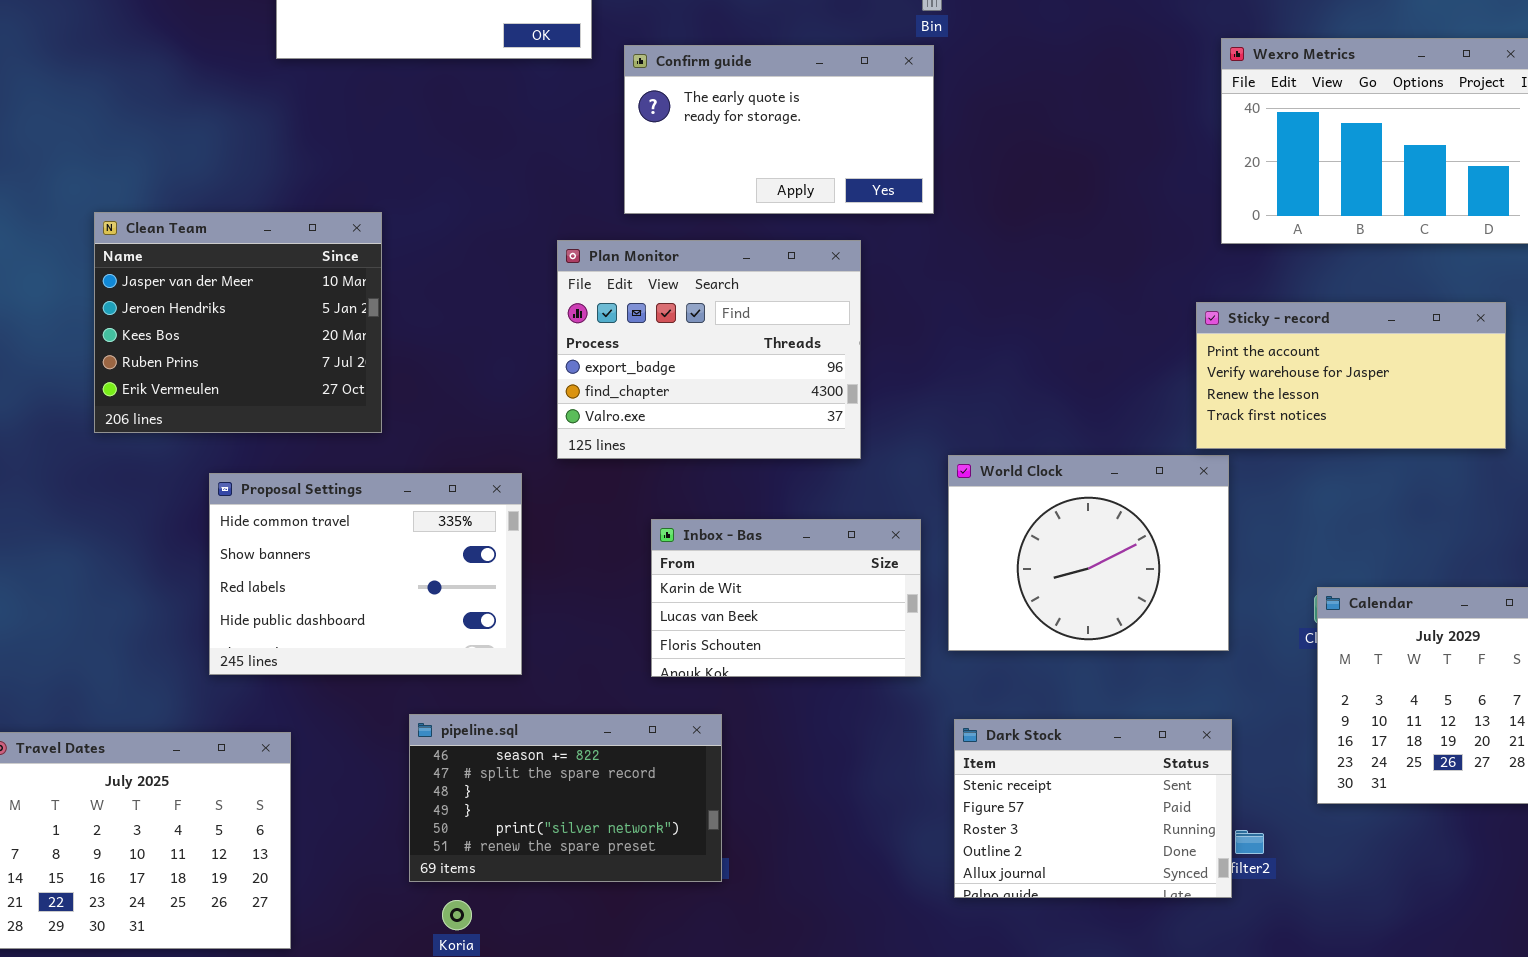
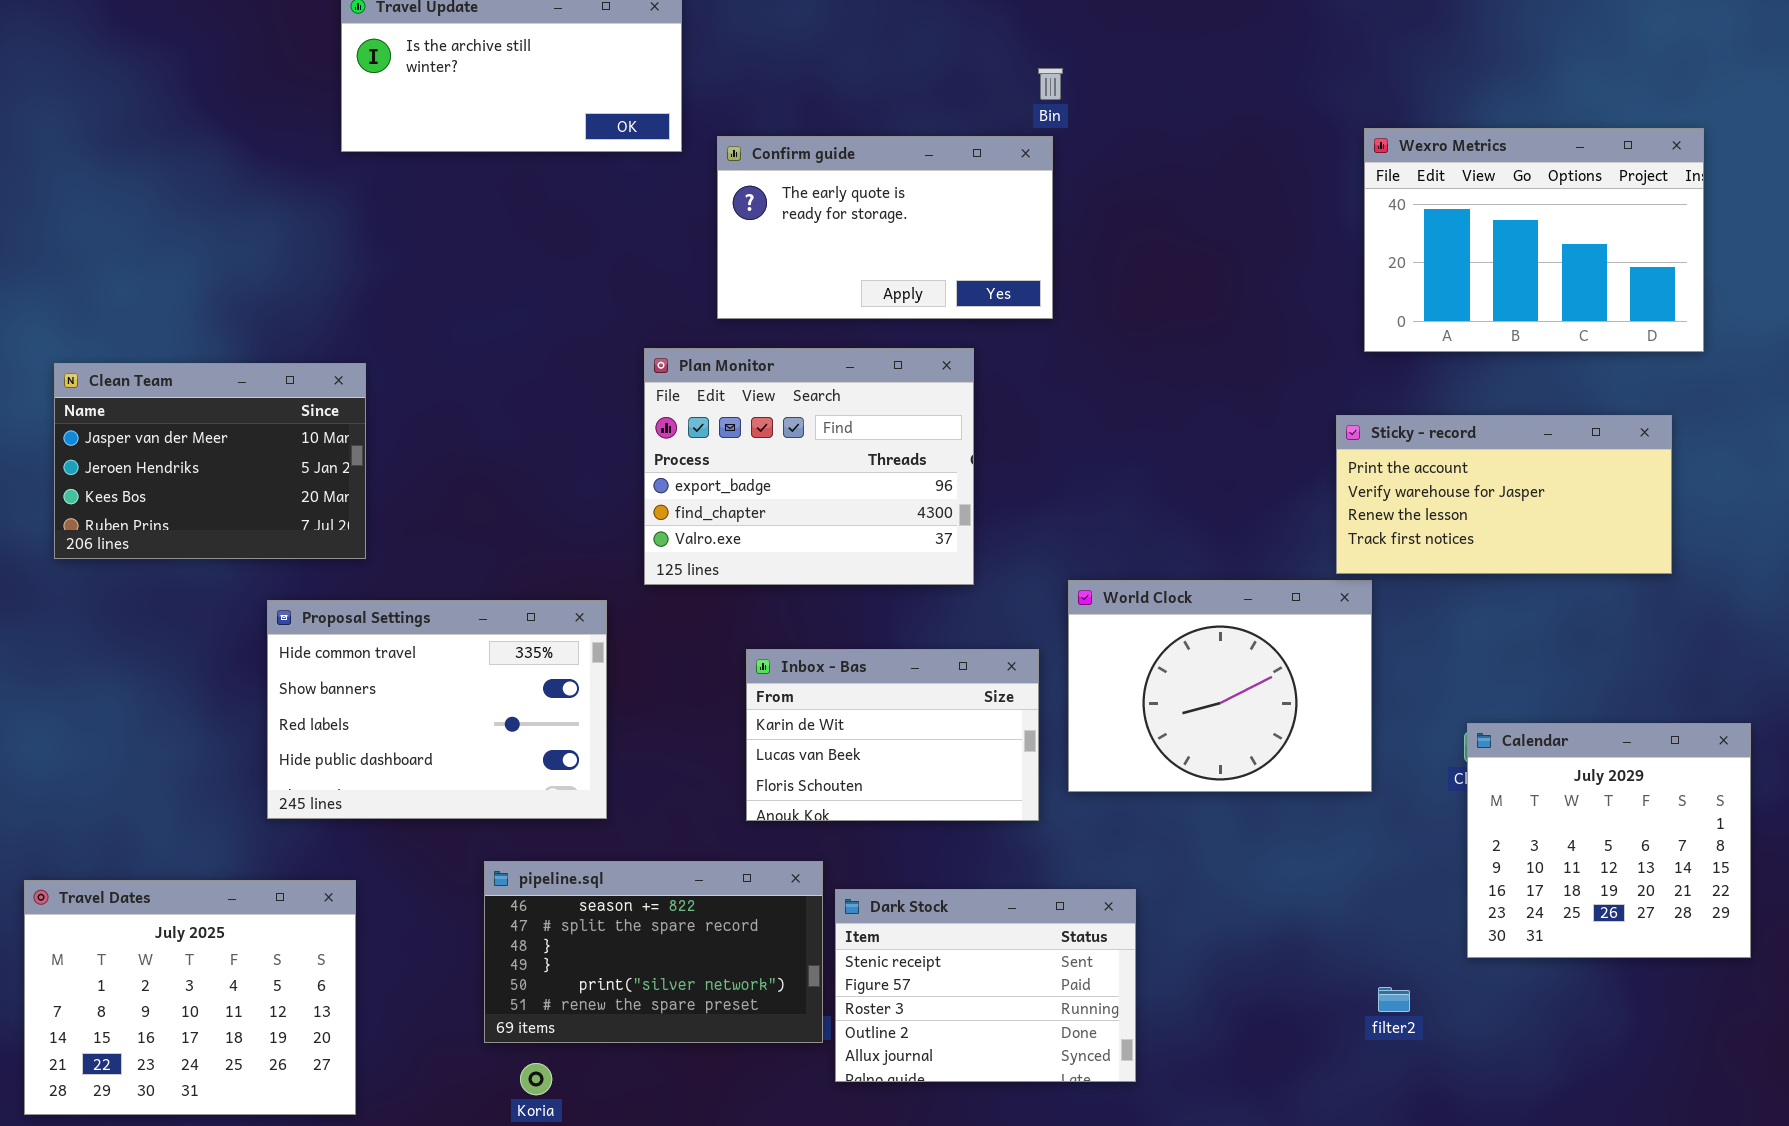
Clean Team: [94,212,382,433] -> [54,363,366,559], moved, resized
Dark Stock: [954,719,1232,898] -> [835,889,1136,1082], moved

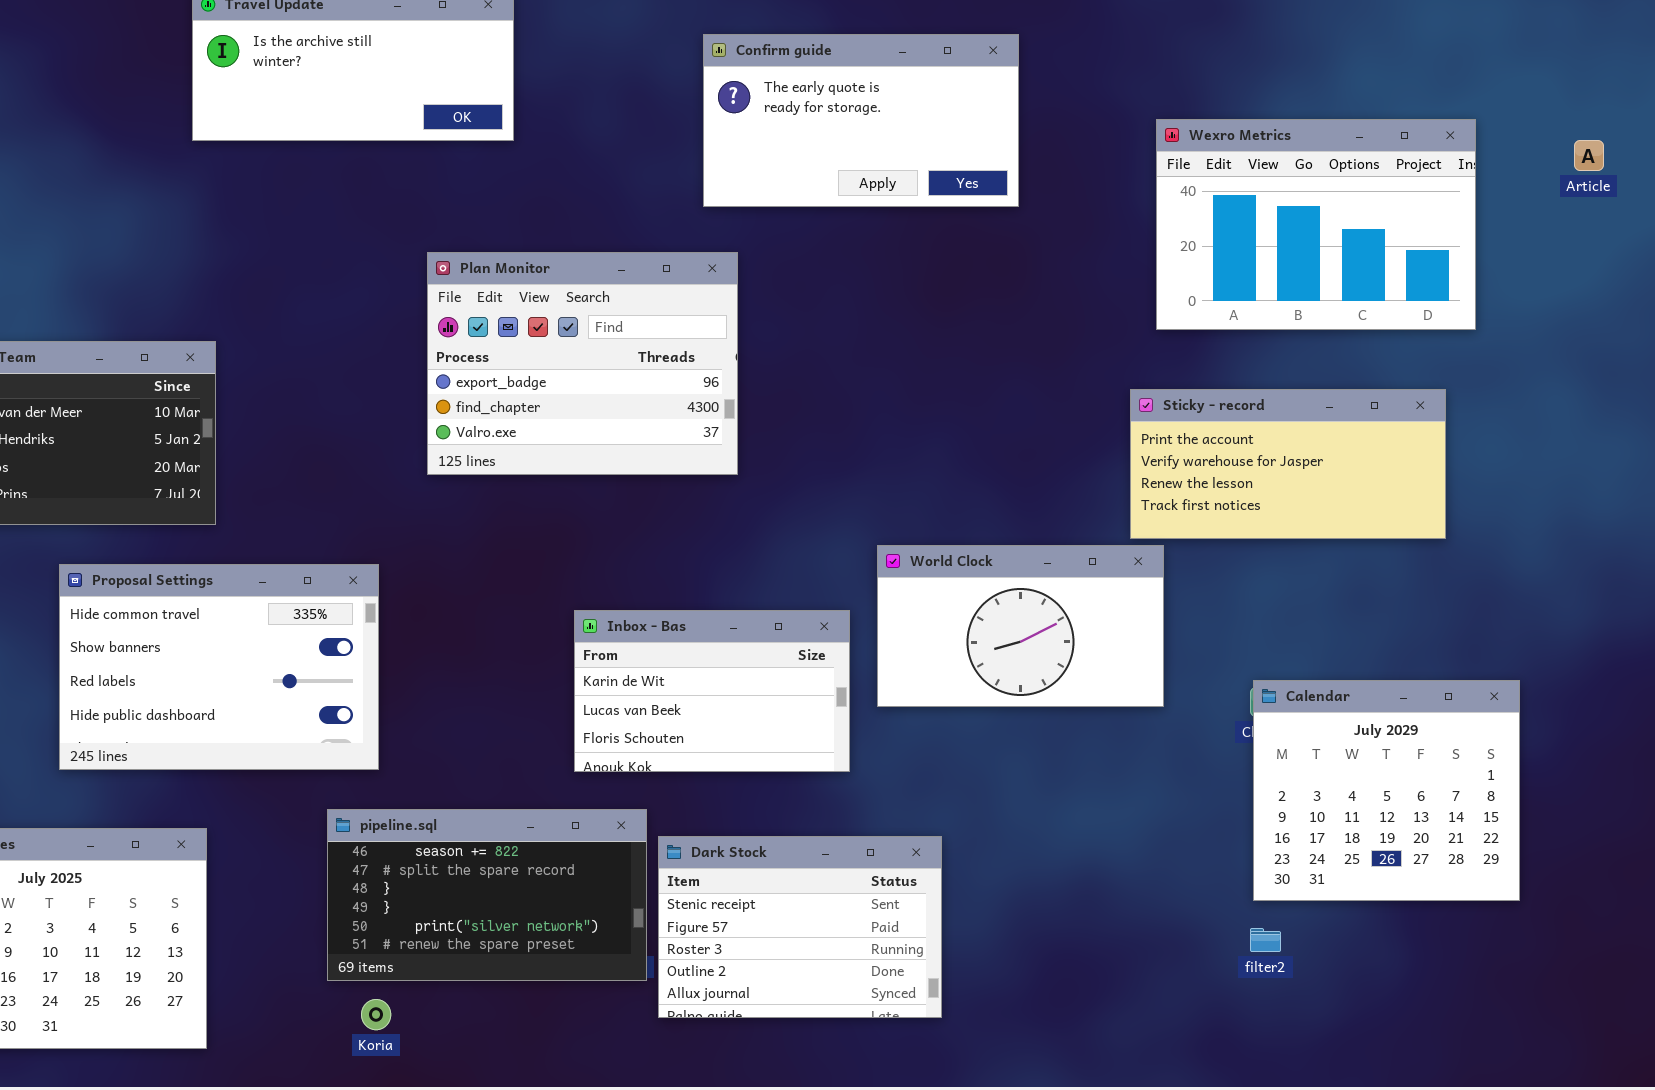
Confirm guide: [717,136,1053,319] -> [703,34,1019,207], moved
Plan Monitor: [644,348,974,585] -> [427,252,738,475], moved
World Clock: [1068,580,1372,792] -> [877,545,1164,707], resized
Proposal Settings: [267,600,607,819] -> [59,564,379,770], moved
filter2: [1378,987,1410,1012] -> [1250,928,1281,952], moved

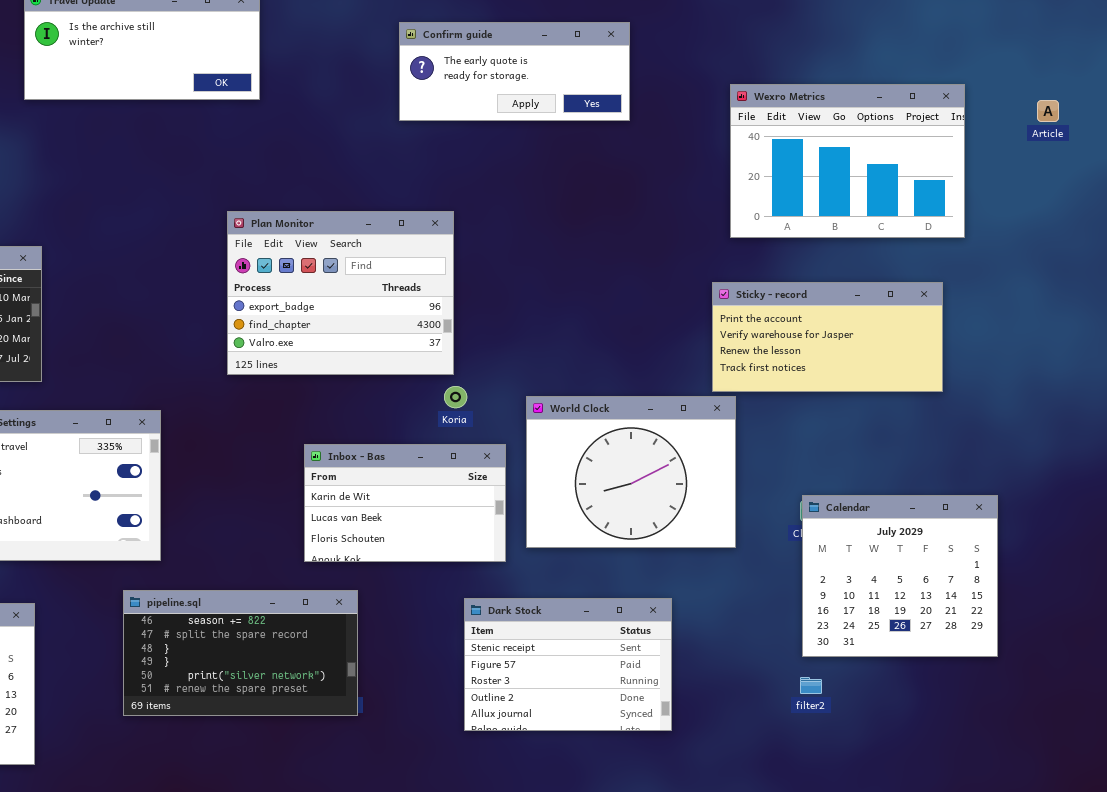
Confirm guide: [703,34,1019,207] -> [399,22,630,121], resized
Plan Monitor: [427,252,738,475] -> [227,211,454,375], moved
World Clock: [877,545,1164,707] -> [526,396,736,548], resized
Dark Stock: [658,836,942,1018] -> [464,598,672,731], moved
Koria: [361,999,391,1030] -> [444,386,467,408], moved

